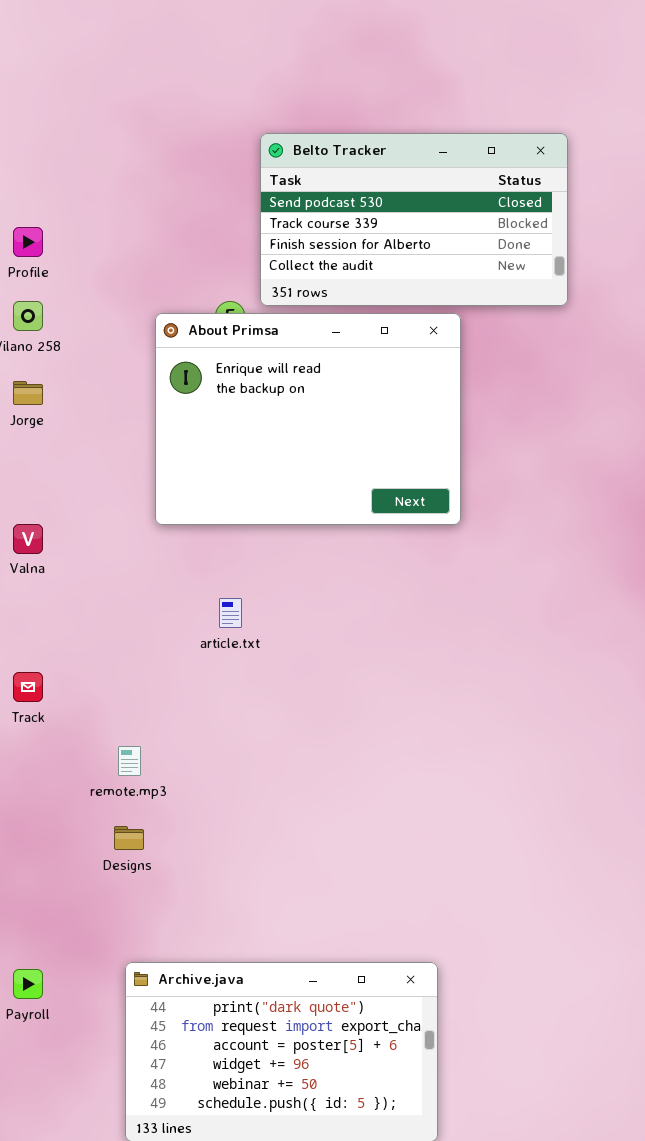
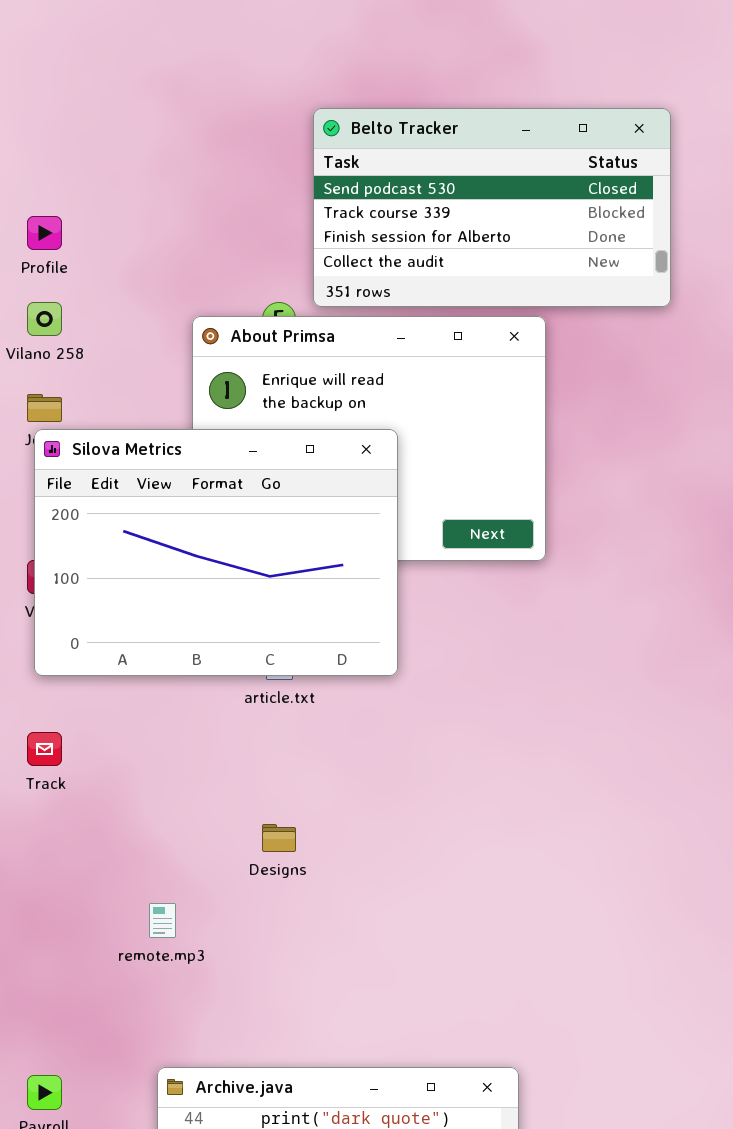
Silova Metrics: none -> [34,429,398,676], opened
remote.mp3: [118,746,141,776] -> [149,903,176,938], moved
Designs: [114,826,144,850] -> [262,824,296,852], moved

